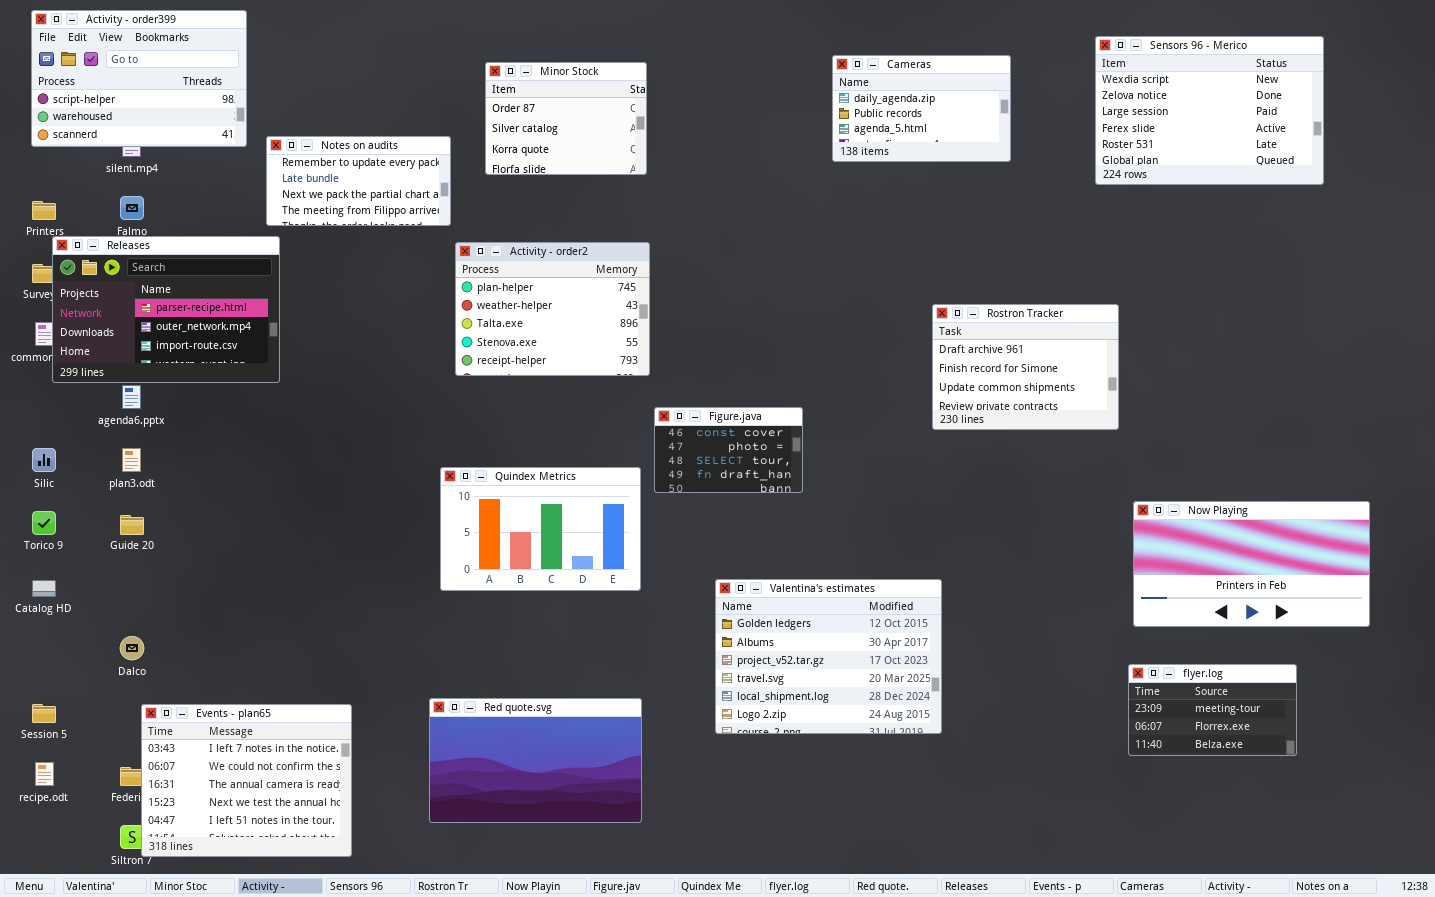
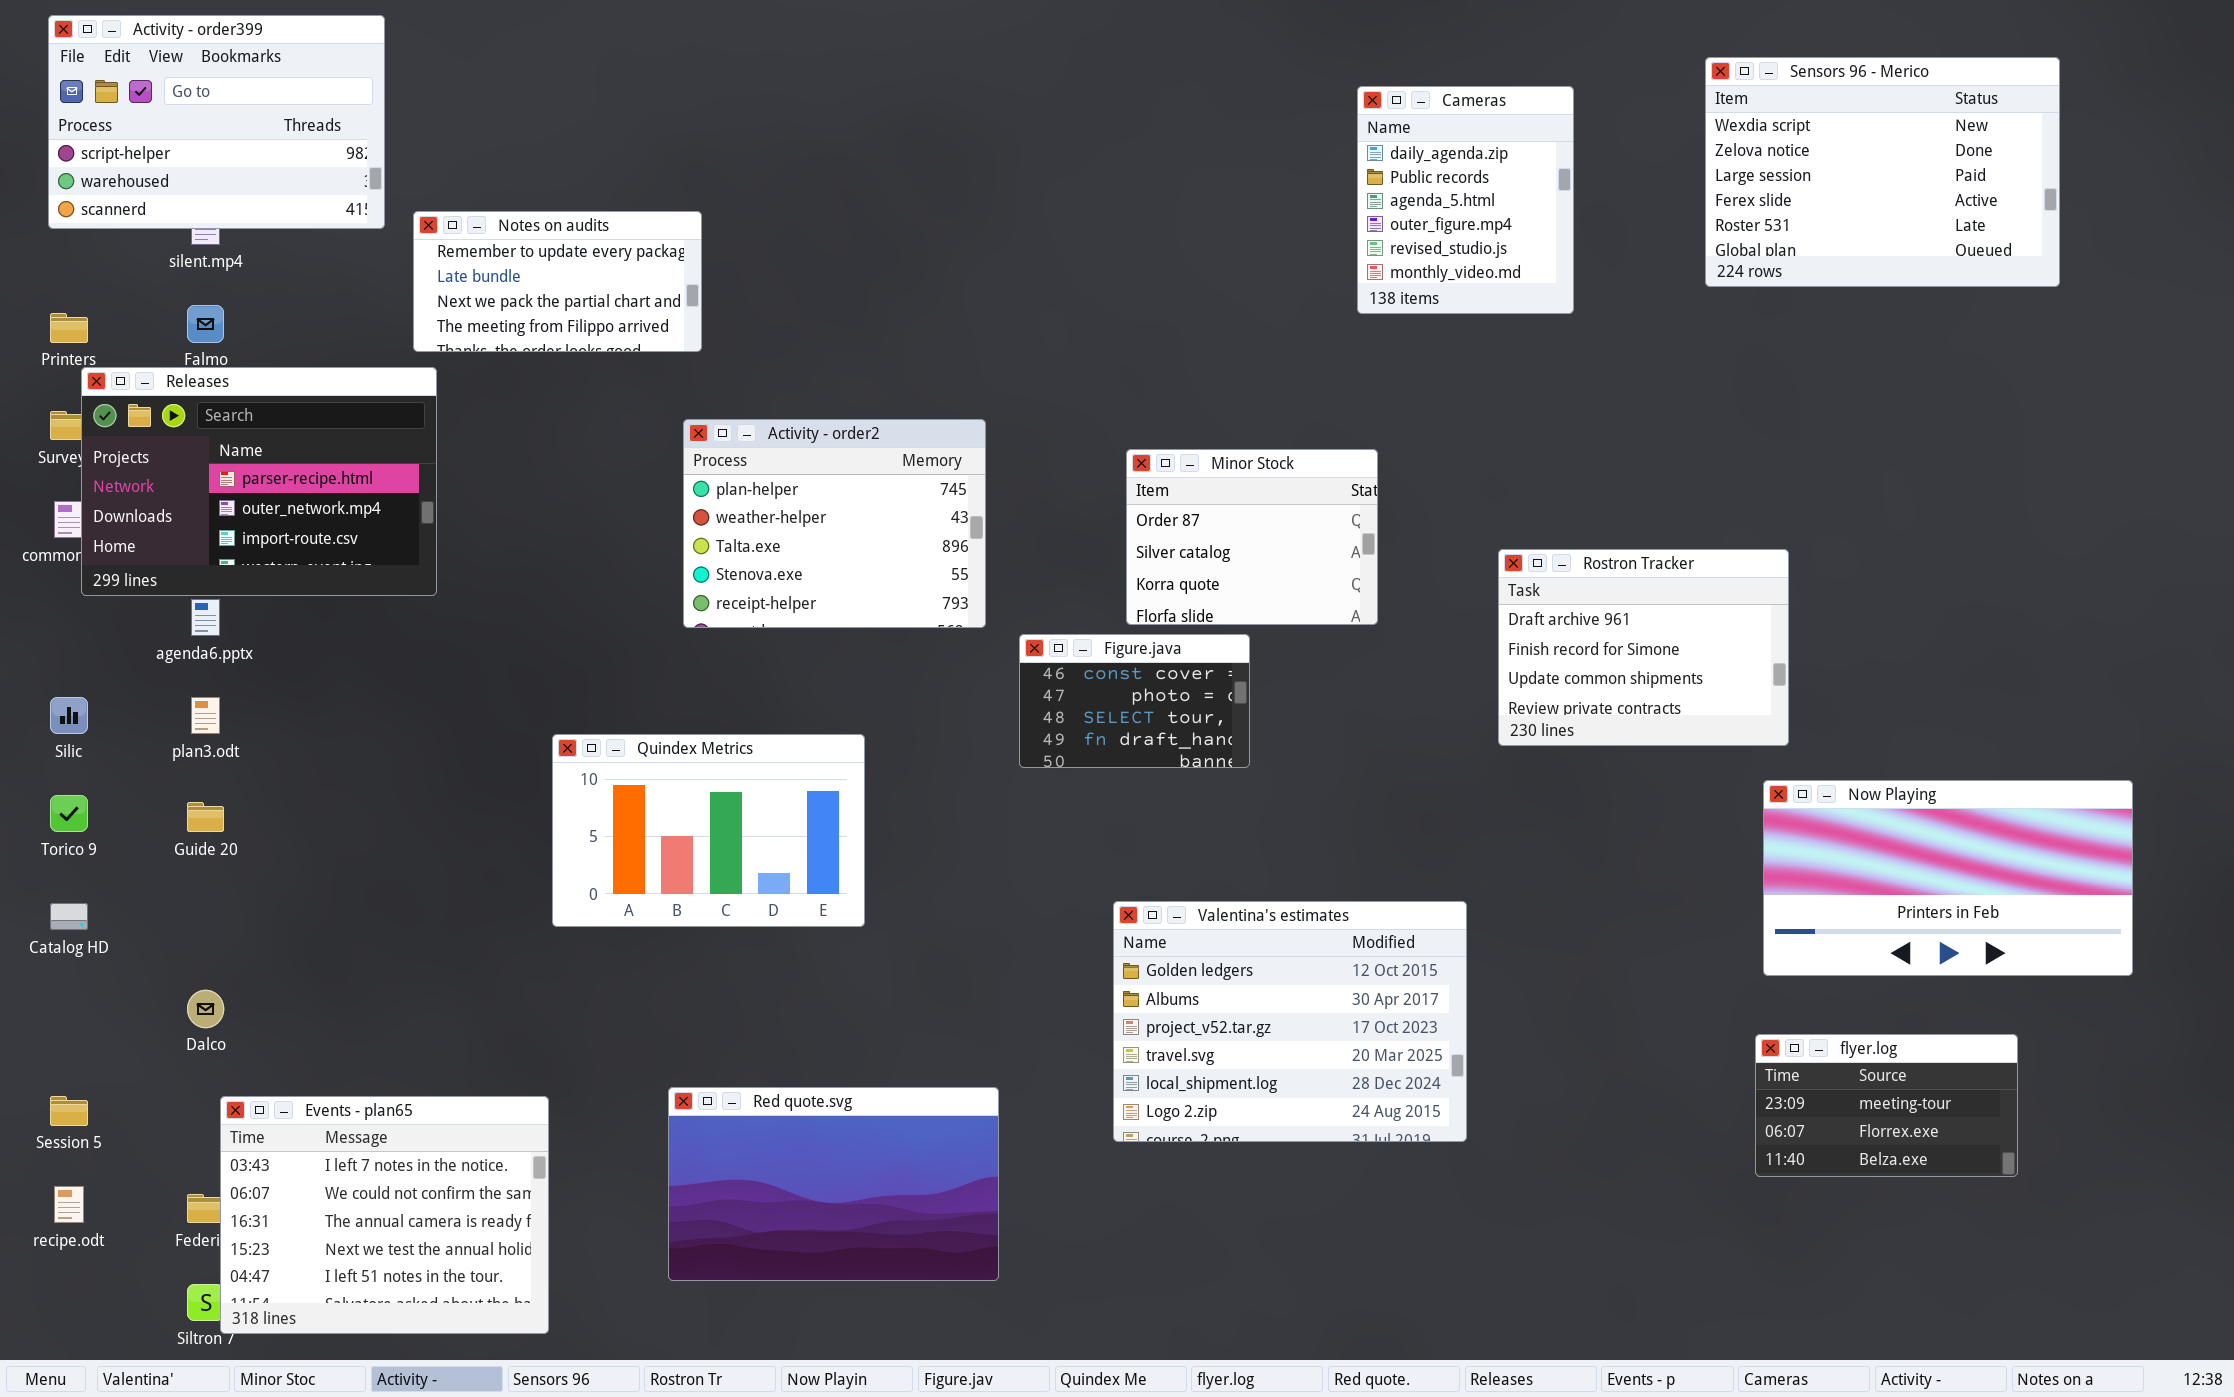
Cameras: [832,55,1011,162] -> [1357,86,1574,314], resized
Minor Stock: [485,62,647,175] -> [1126,449,1378,625], moved
Activity - order2: [455,242,650,376] -> [683,419,986,628], moved
Rostron Tracker: [932,304,1119,430] -> [1498,549,1789,746], moved
Quindex Metrics: [440,467,641,591] -> [552,734,865,927], moved

